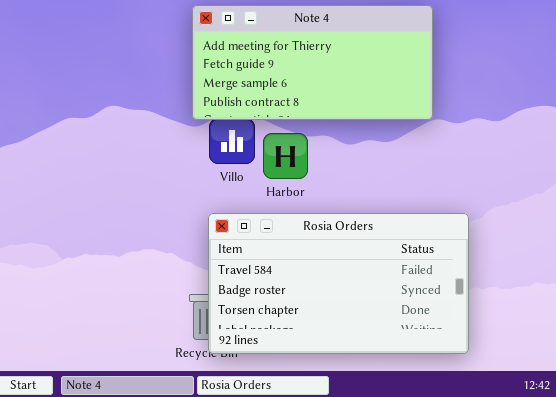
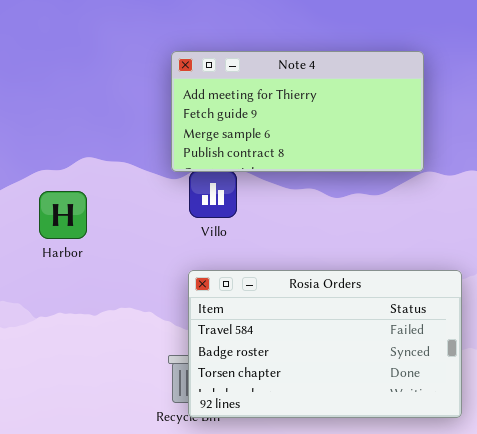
Harbor: [263,133,308,179] -> [39,191,87,239], moved

